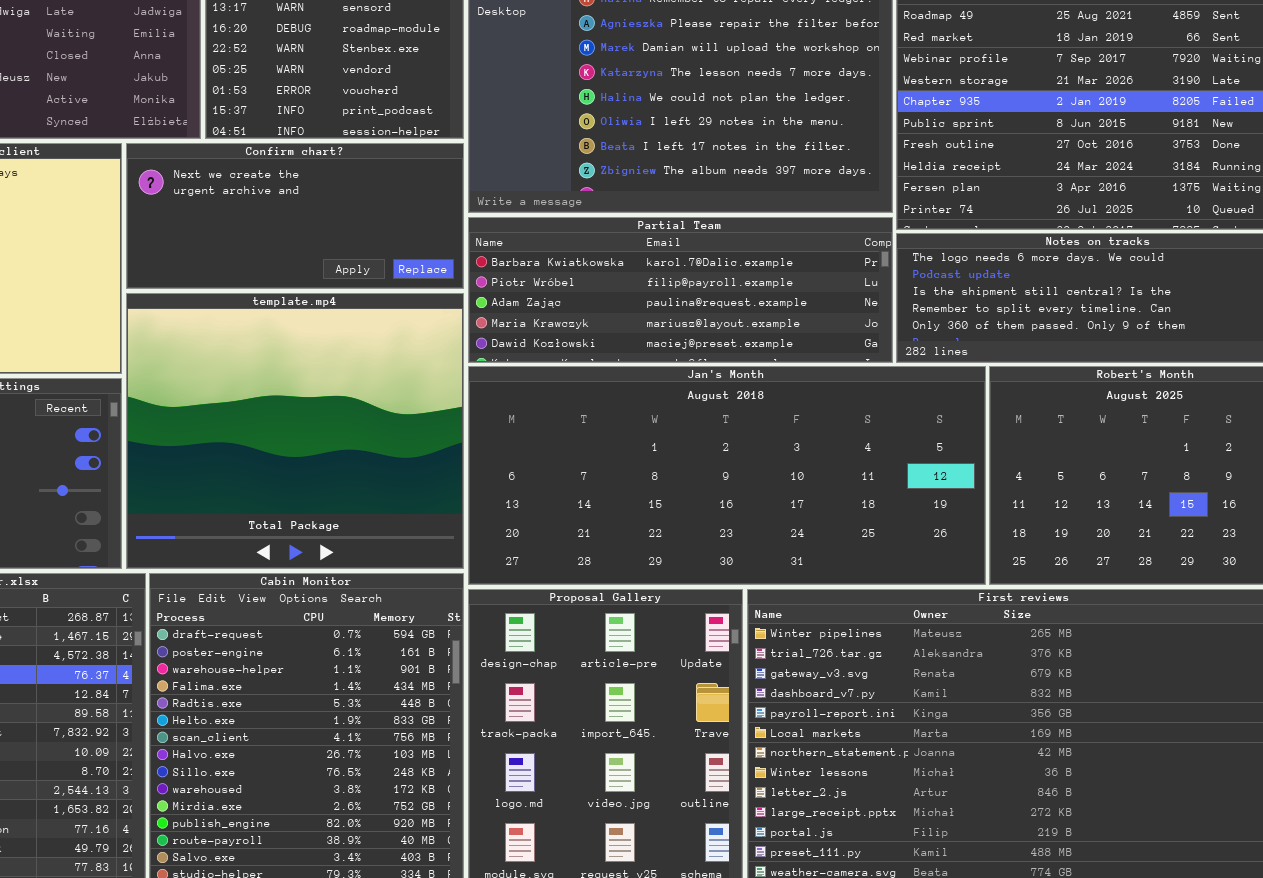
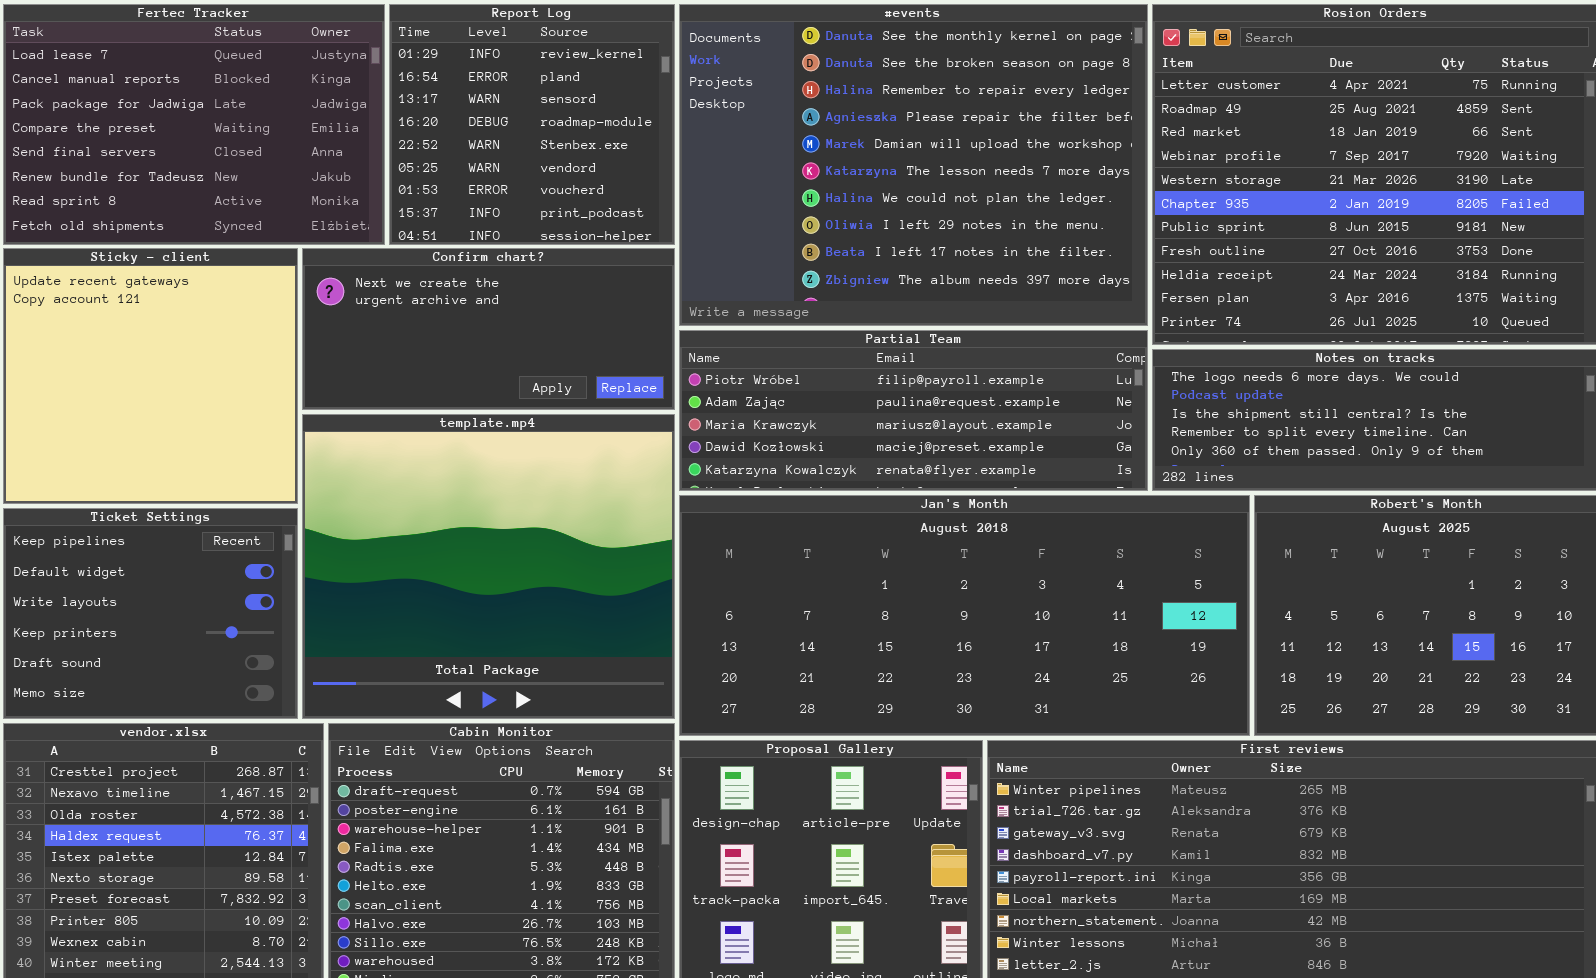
Partial Team: [468,217,893,363] -> [679,330,1148,491], scrolled down 1 row

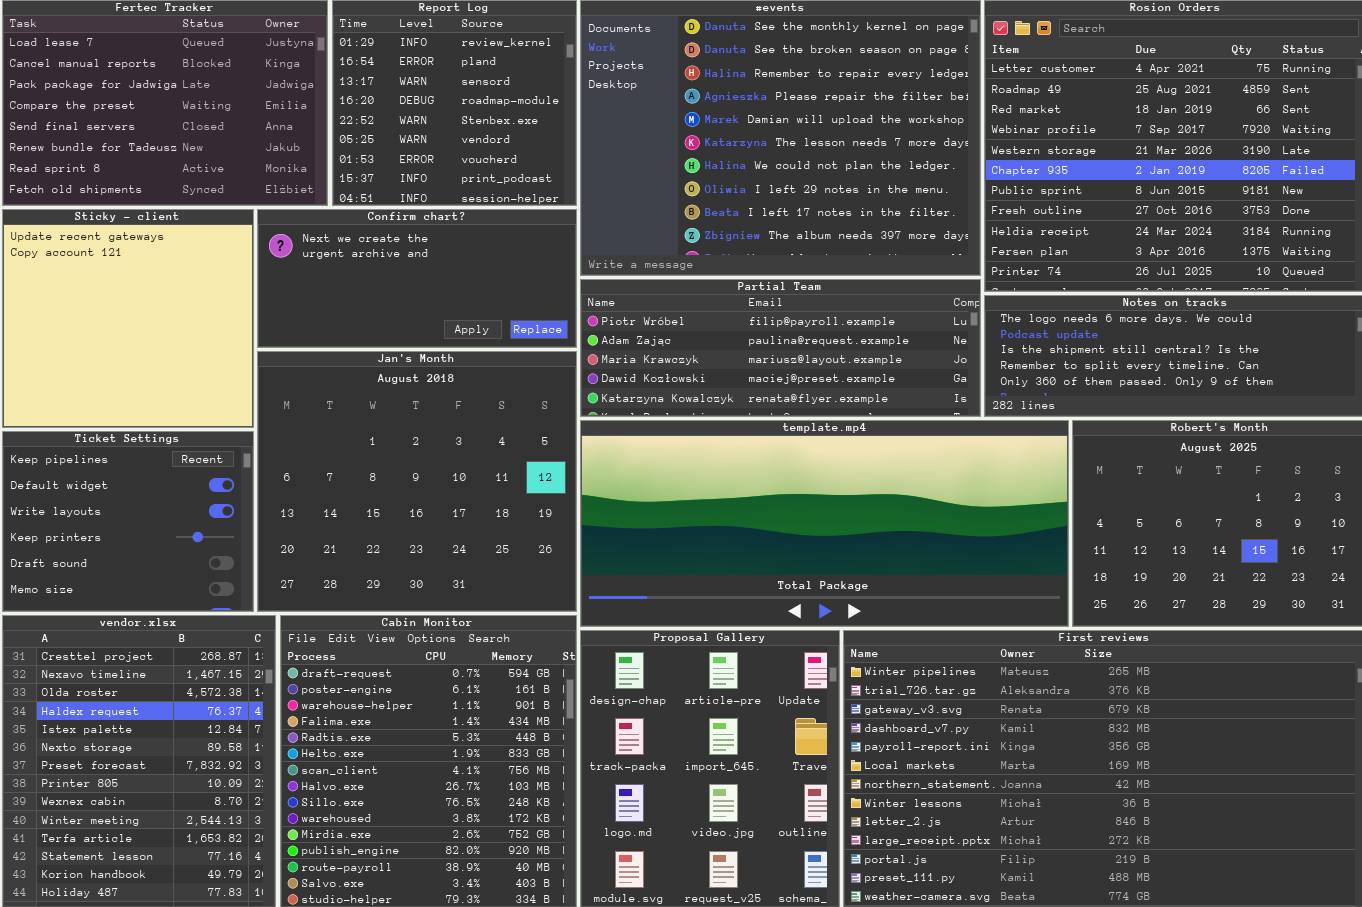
template.mp4: [302,414,675,719] -> [580,420,1069,627], moved, resized
Jan's Month: [679,495,1250,736] -> [257,351,577,612], moved, resized

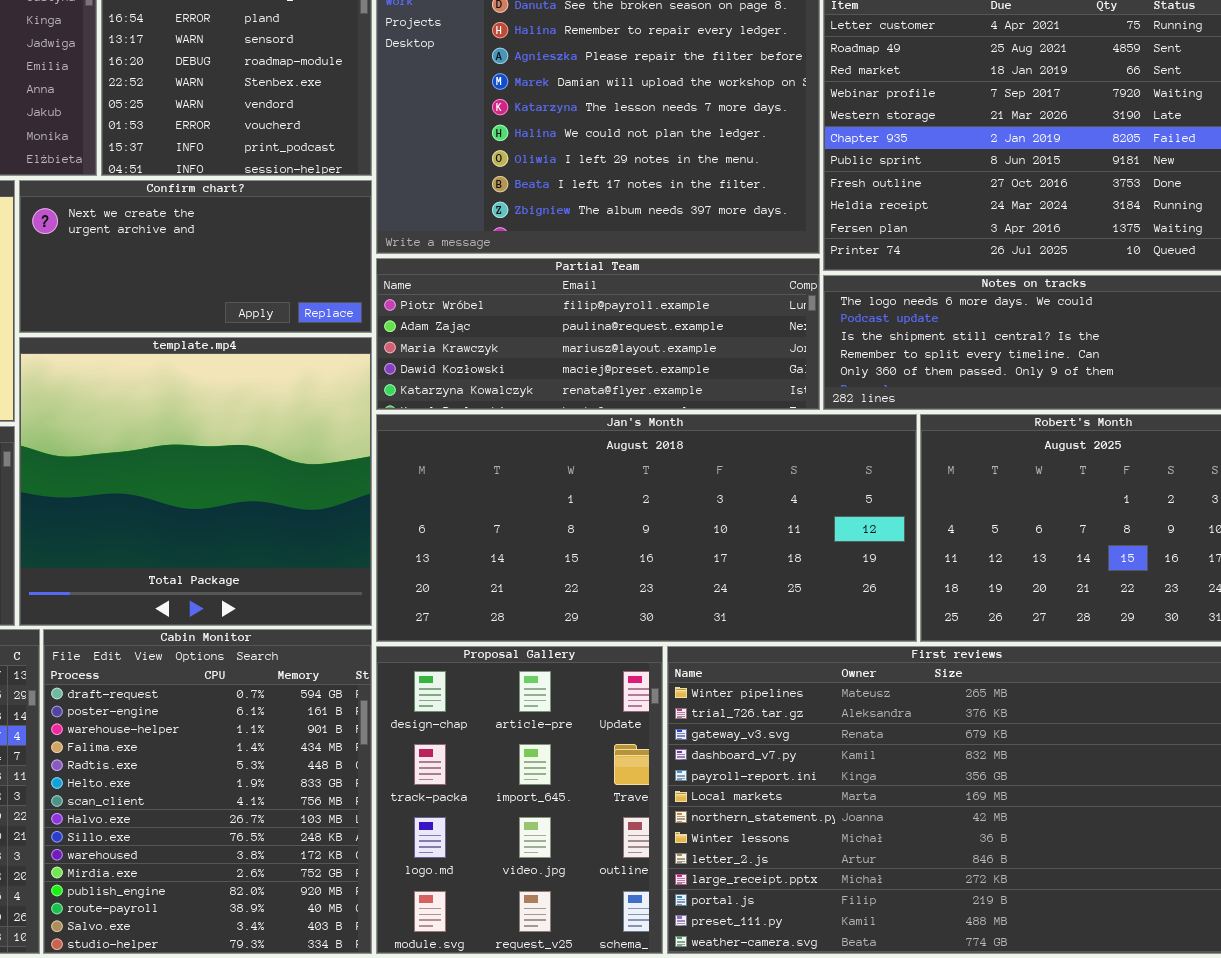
Jan's Month: [257,351,577,612] -> [376,414,917,642], moved, resized
template.mp4: [580,420,1069,627] -> [19,337,372,626], moved, resized

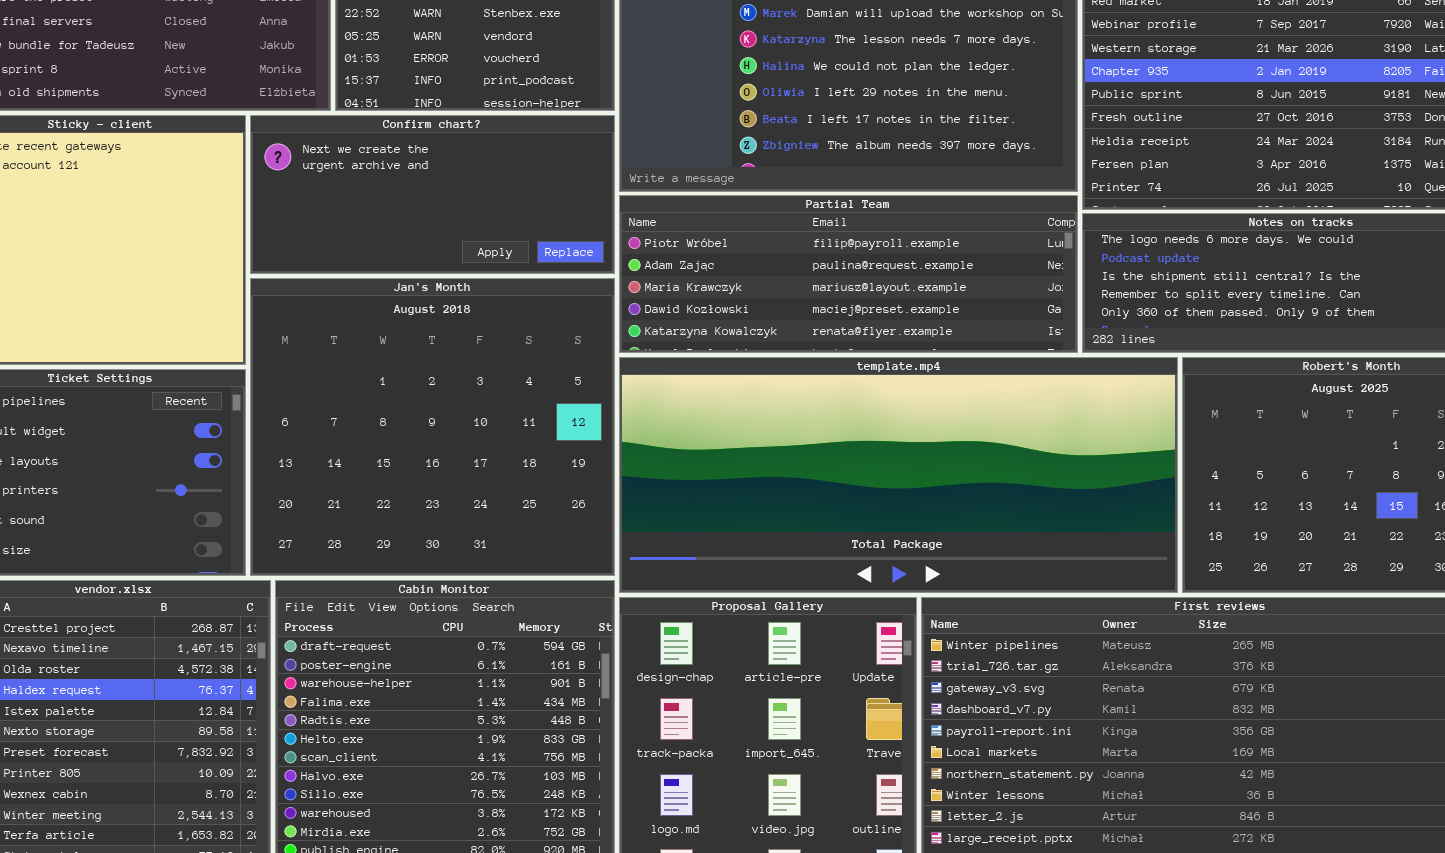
template.mp4: [19,337,372,626] -> [619,357,1178,593], moved, resized
Jan's Month: [376,414,917,642] -> [250,278,615,576], moved, resized

